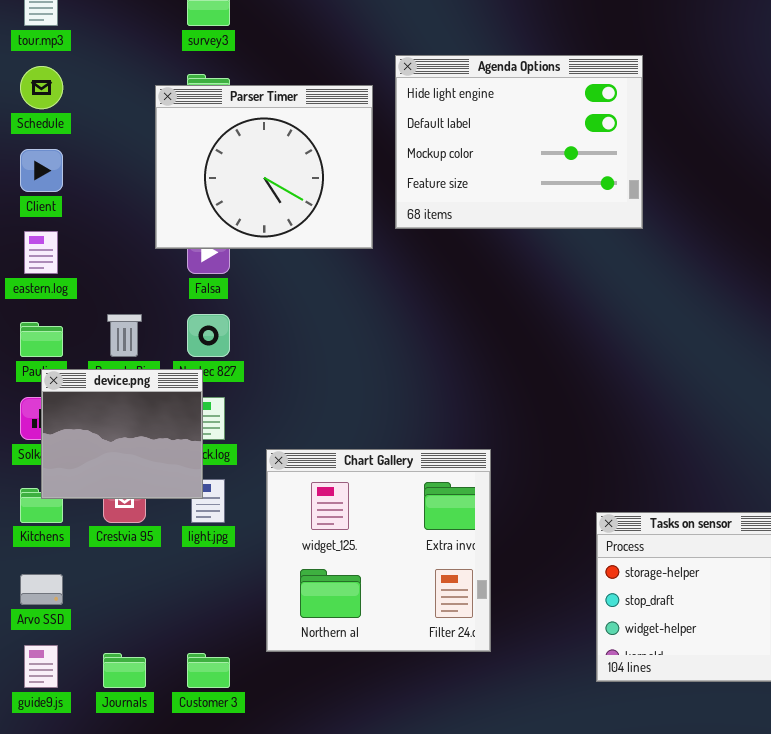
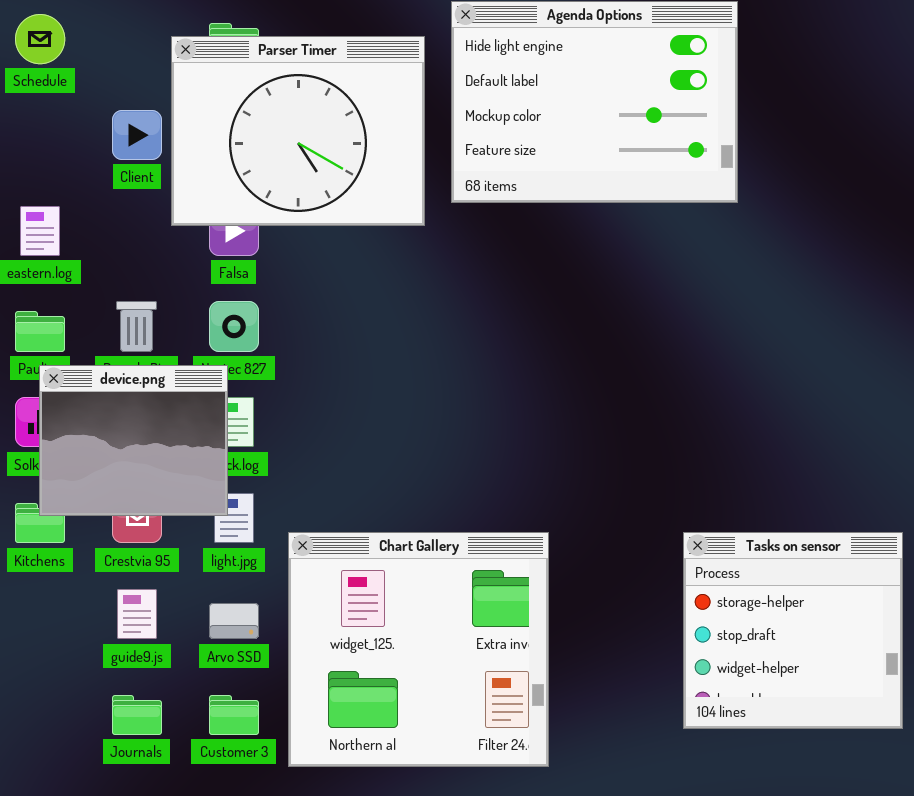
Client: [20,149,63,192] -> [112,110,162,160], moved
Chart Gallery: [266,449,491,652] -> [288,532,549,767], moved
Arvo SSD: [20,574,63,605] -> [209,603,259,639], moved
guide9.js: [24,645,58,688] -> [117,589,157,639], moved

